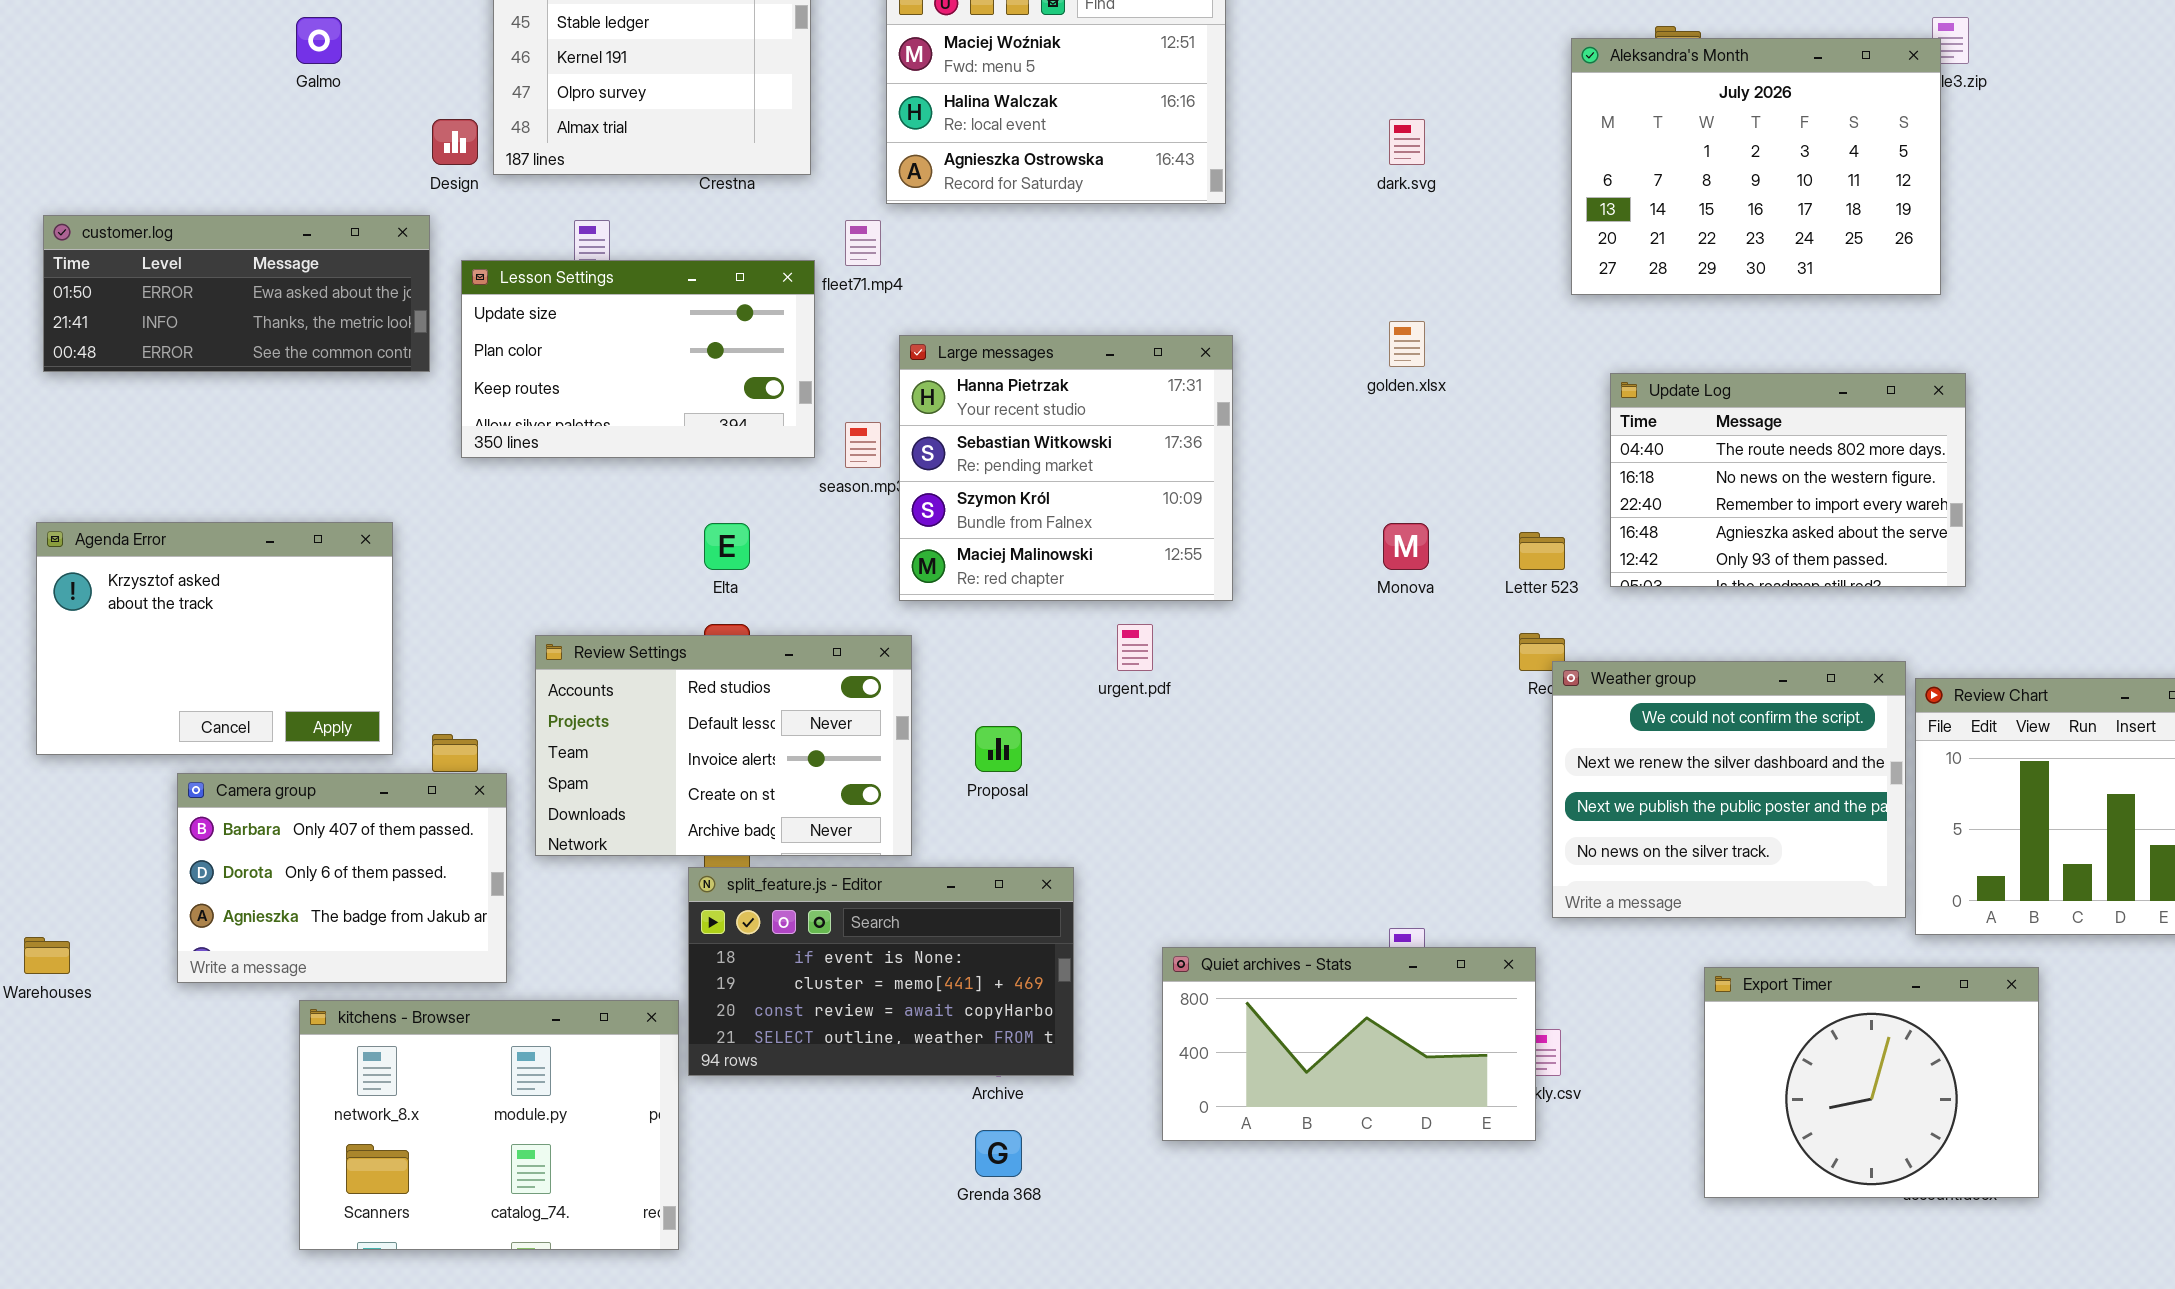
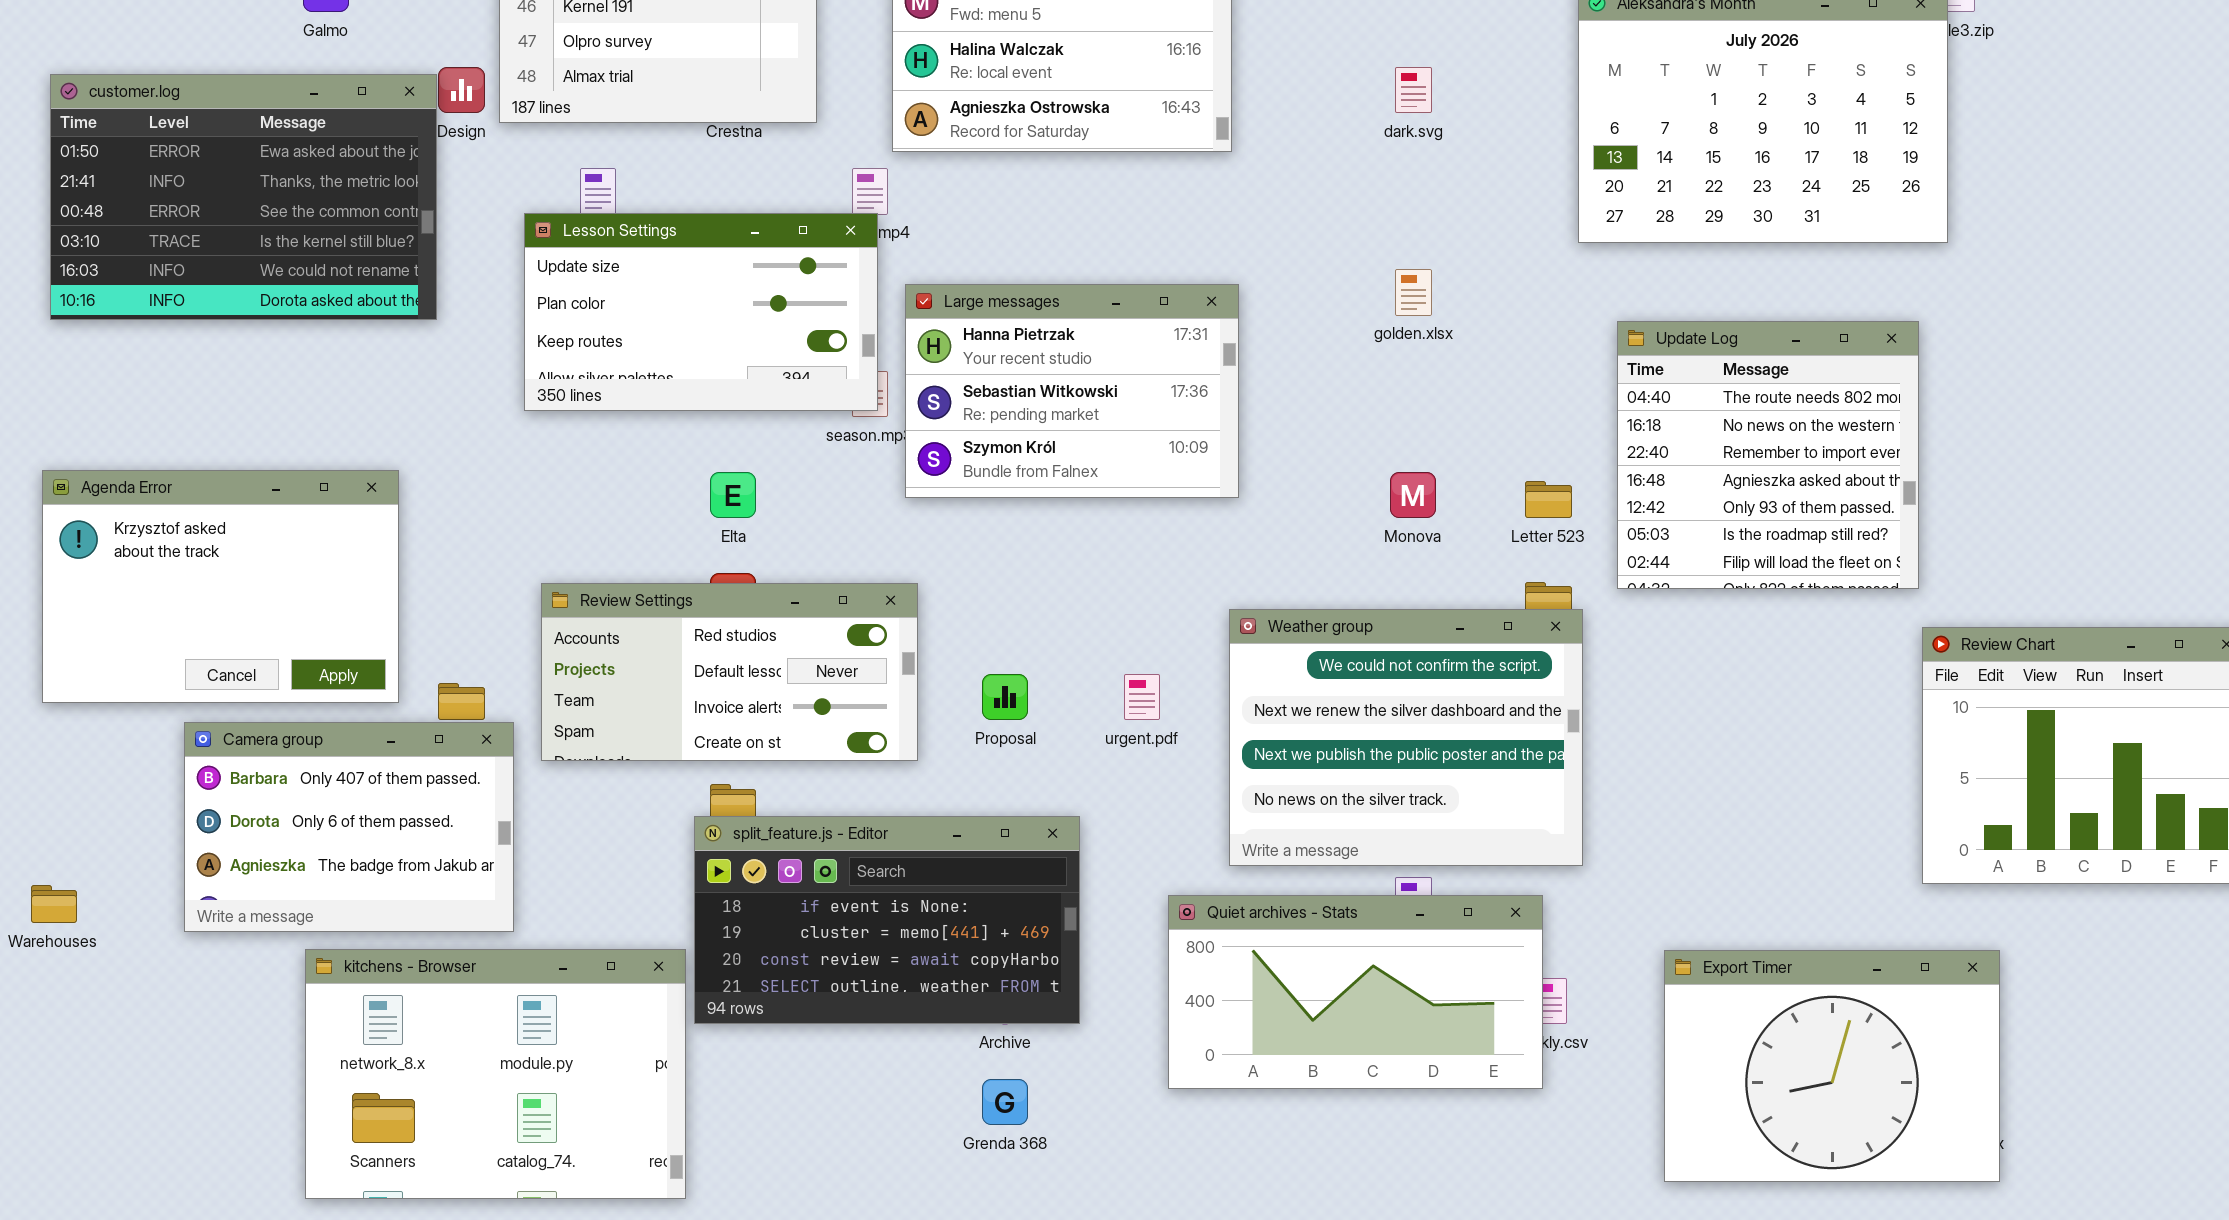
customer.log: [43,215,430,372] -> [50,74,437,320], resized
Lesson Settings: [461,260,815,458] -> [524,213,878,411], moved
Large messages: [899,335,1233,601] -> [905,284,1239,498], resized
Update Log: [1610,373,1966,587] -> [1617,321,1919,589], resized
urgent.pdf: [1117,624,1153,671] -> [1124,674,1160,720], moved
Review Settings: [535,635,912,856] -> [541,583,918,761], resized
Weather group: [1552,661,1906,918] -> [1229,609,1583,866], moved
Export Timer: [1704,967,2039,1198] -> [1664,950,2000,1182], moved

